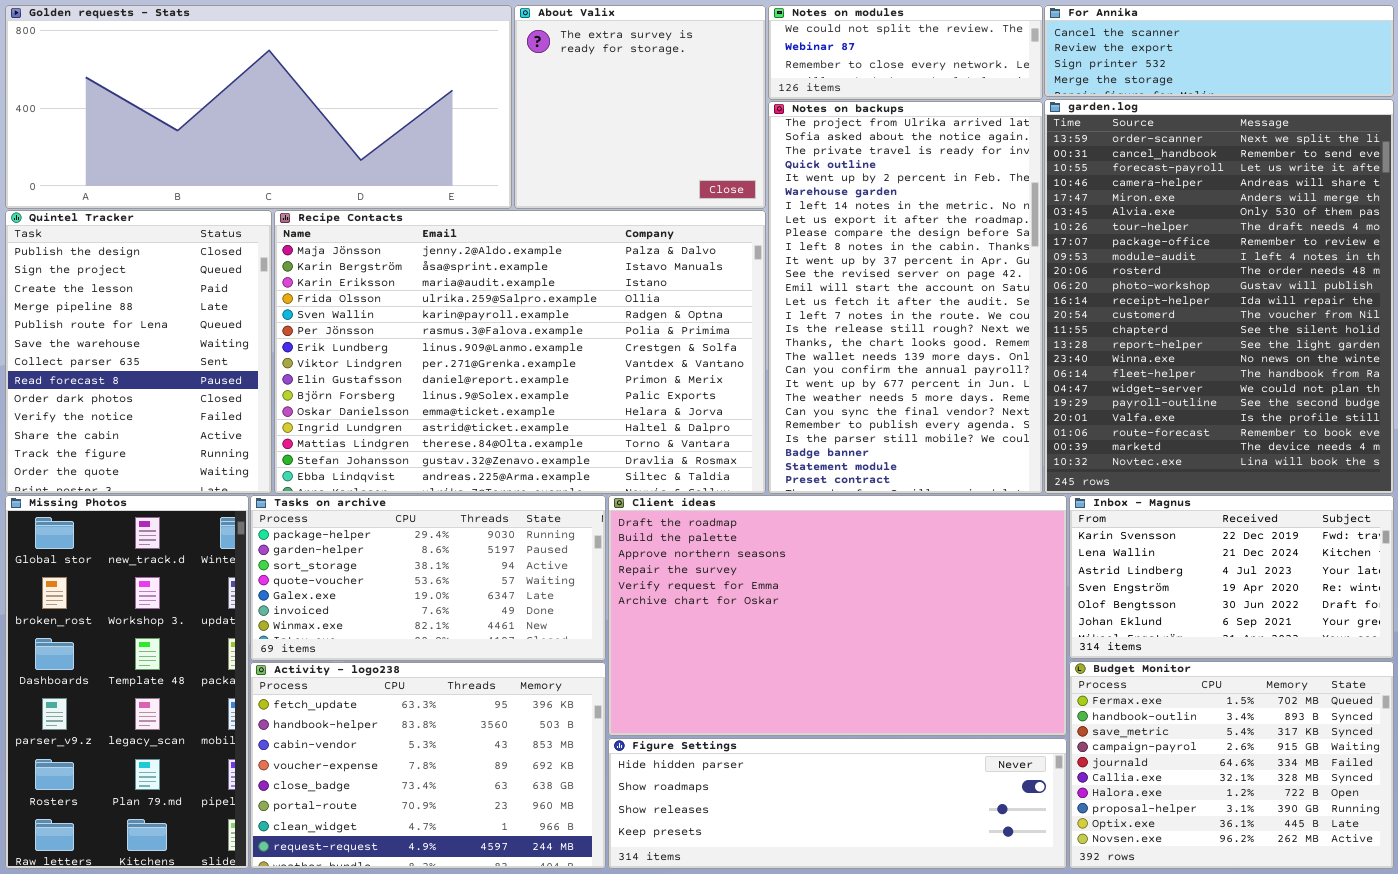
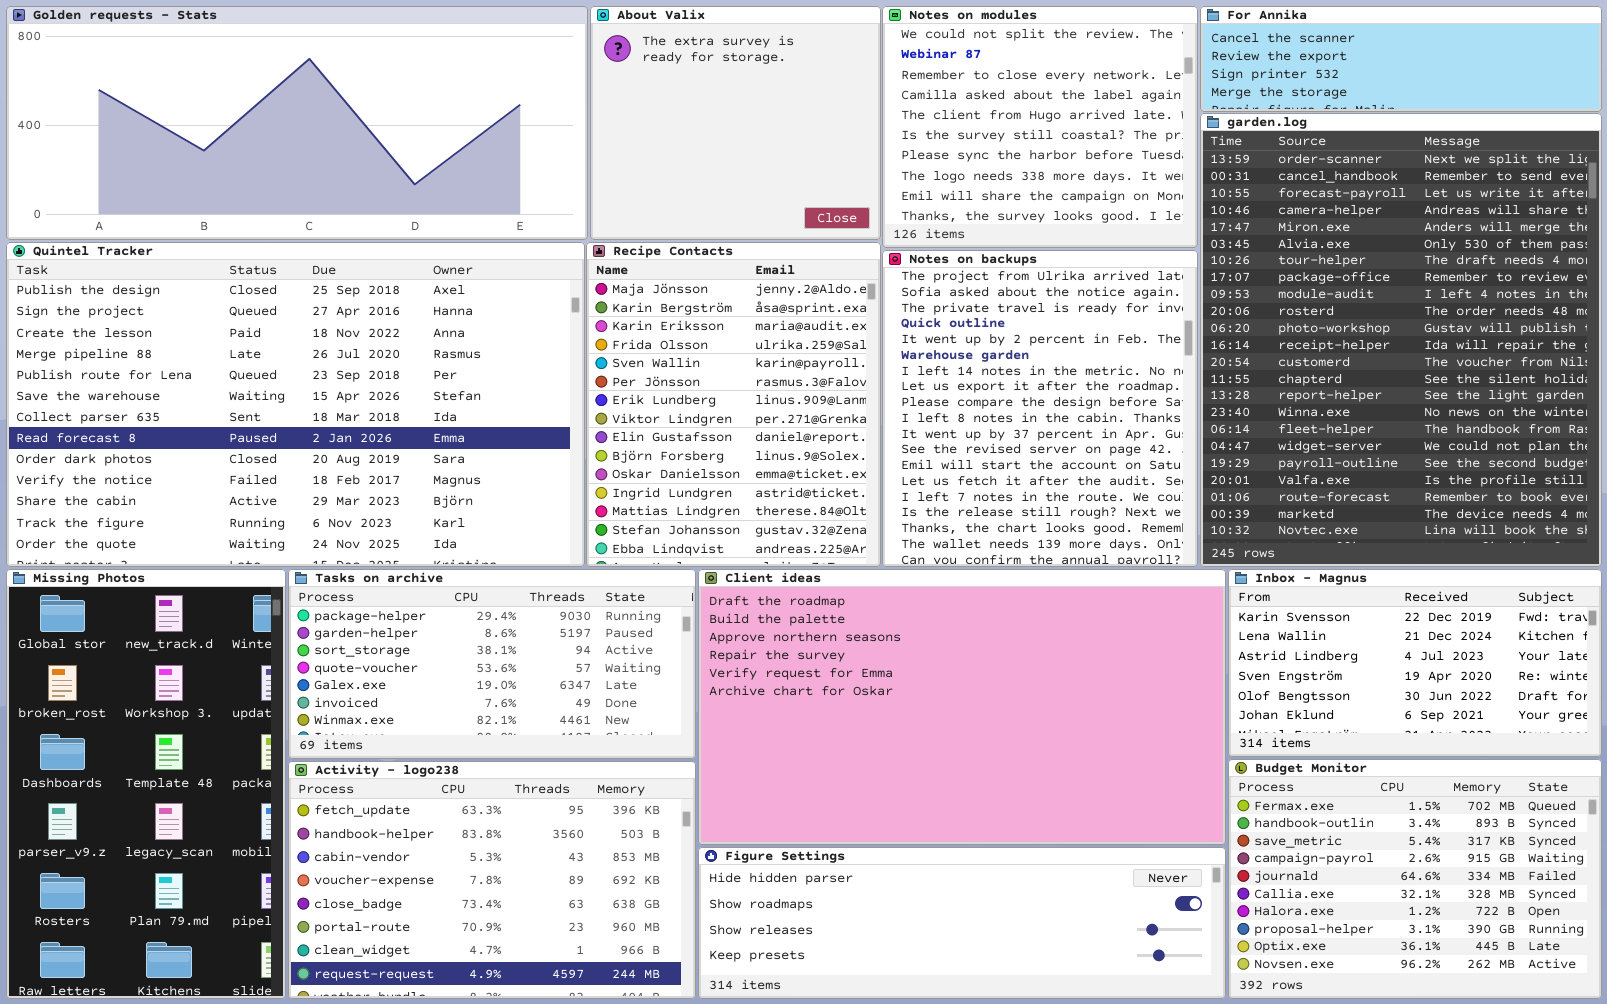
Notes on modules: [768,5,1043,100] -> [882,6,1198,248], resized
Notes on backups: [768,101,1043,494] -> [882,250,1198,567], resized
Quintel Tracker: [5,210,272,494] -> [6,242,585,567], resized
Recipe Contacts: [274,210,766,494] -> [586,242,881,567], resized

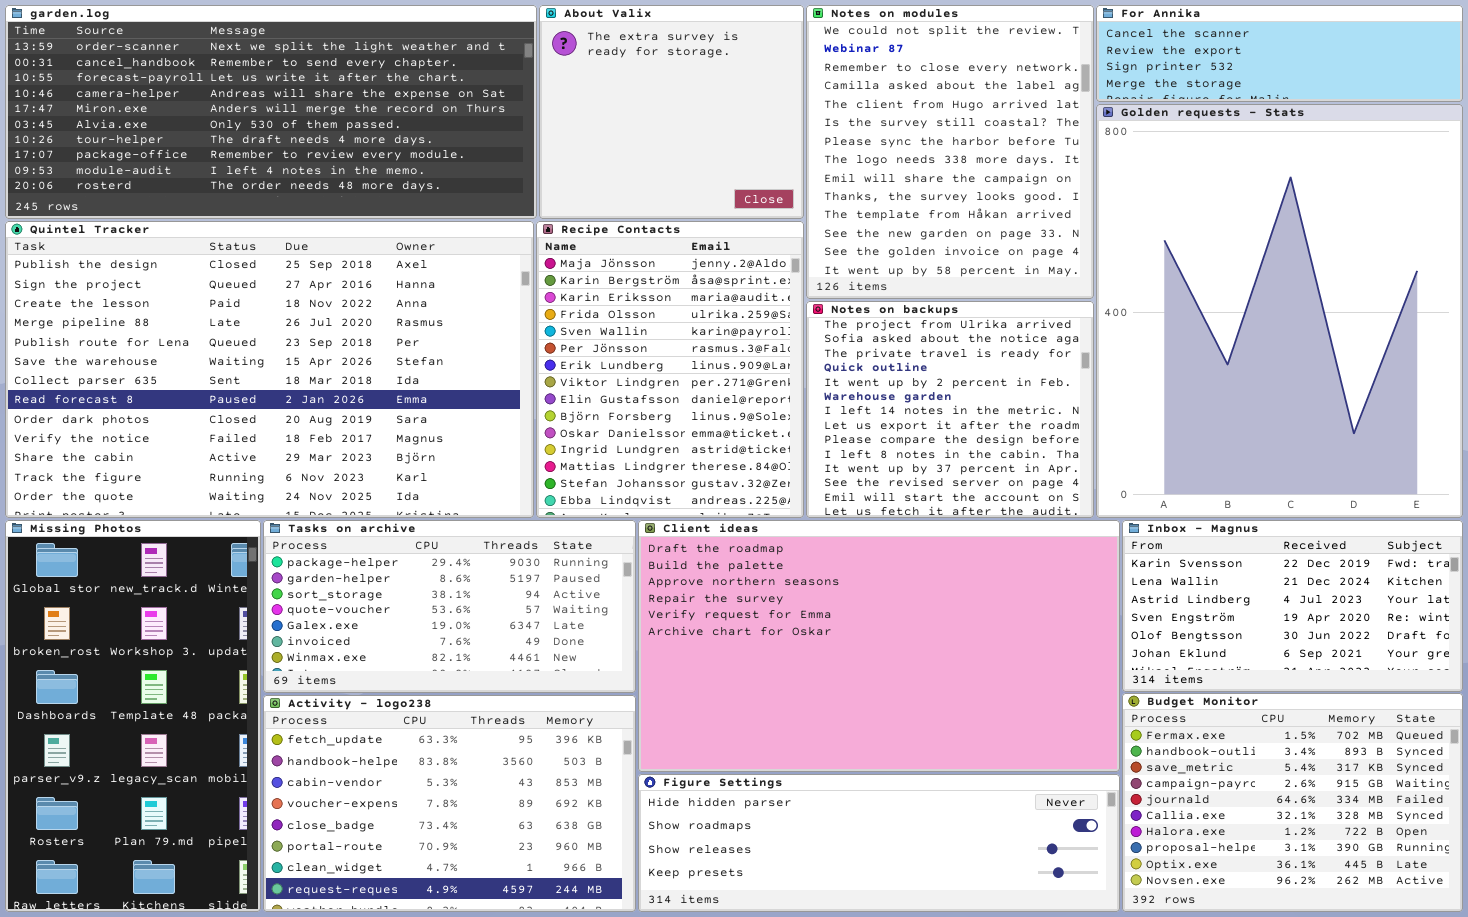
Golden requests - Stats: [6,6,588,240] -> [1096,104,1463,518], moved, resized
Notes on modules: [882,6,1198,248] -> [806,5,1094,299], resized
garden.log: [1200,113,1602,567] -> [5,5,537,219], moved, resized
Notes on backups: [882,250,1198,567] -> [806,301,1094,518], resized

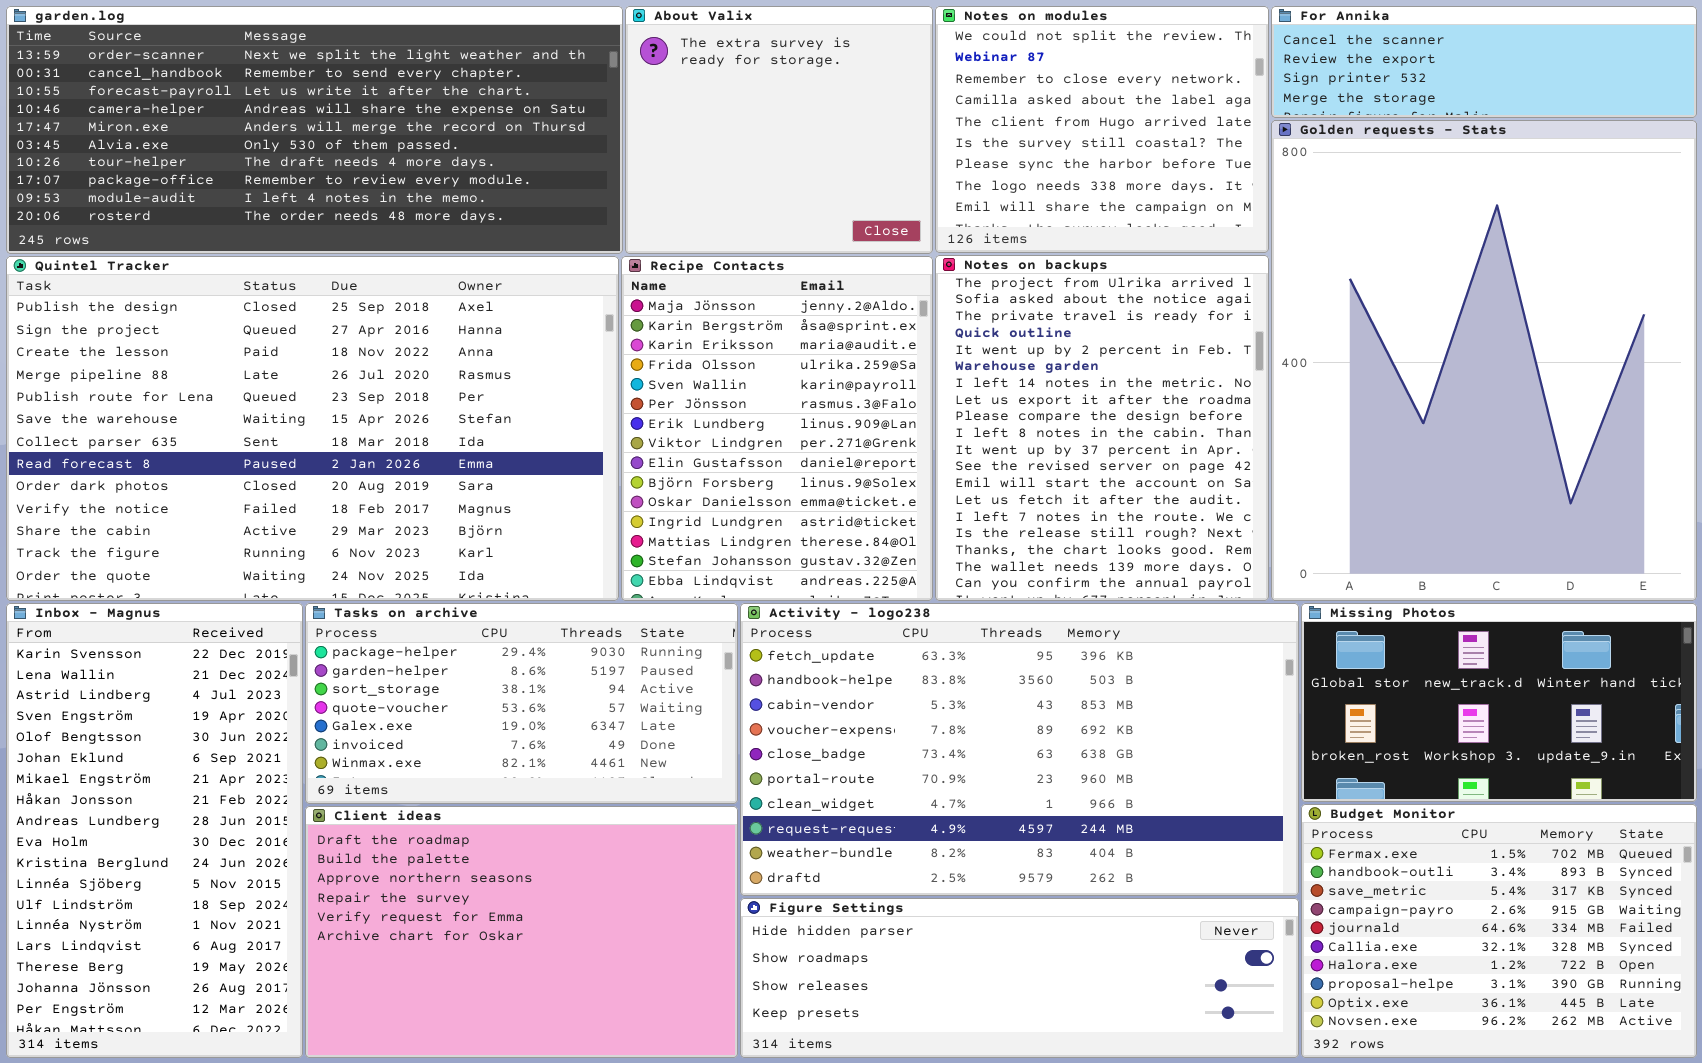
Notes on modules: [806,5,1094,299] -> [935,6,1269,253], resized
Notes on backups: [806,301,1094,518] -> [935,255,1269,601], resized
Missing Photos: [5,520,261,912] -> [1301,603,1697,802], moved, resized
Client ideas: [638,520,1120,772] -> [305,806,738,1058], moved, resized
Inbox - Magnus: [1122,520,1463,692] -> [6,603,303,1058], moved, resized
Activity - logo238: [263,695,636,912] -> [740,603,1299,896], moved, resized

